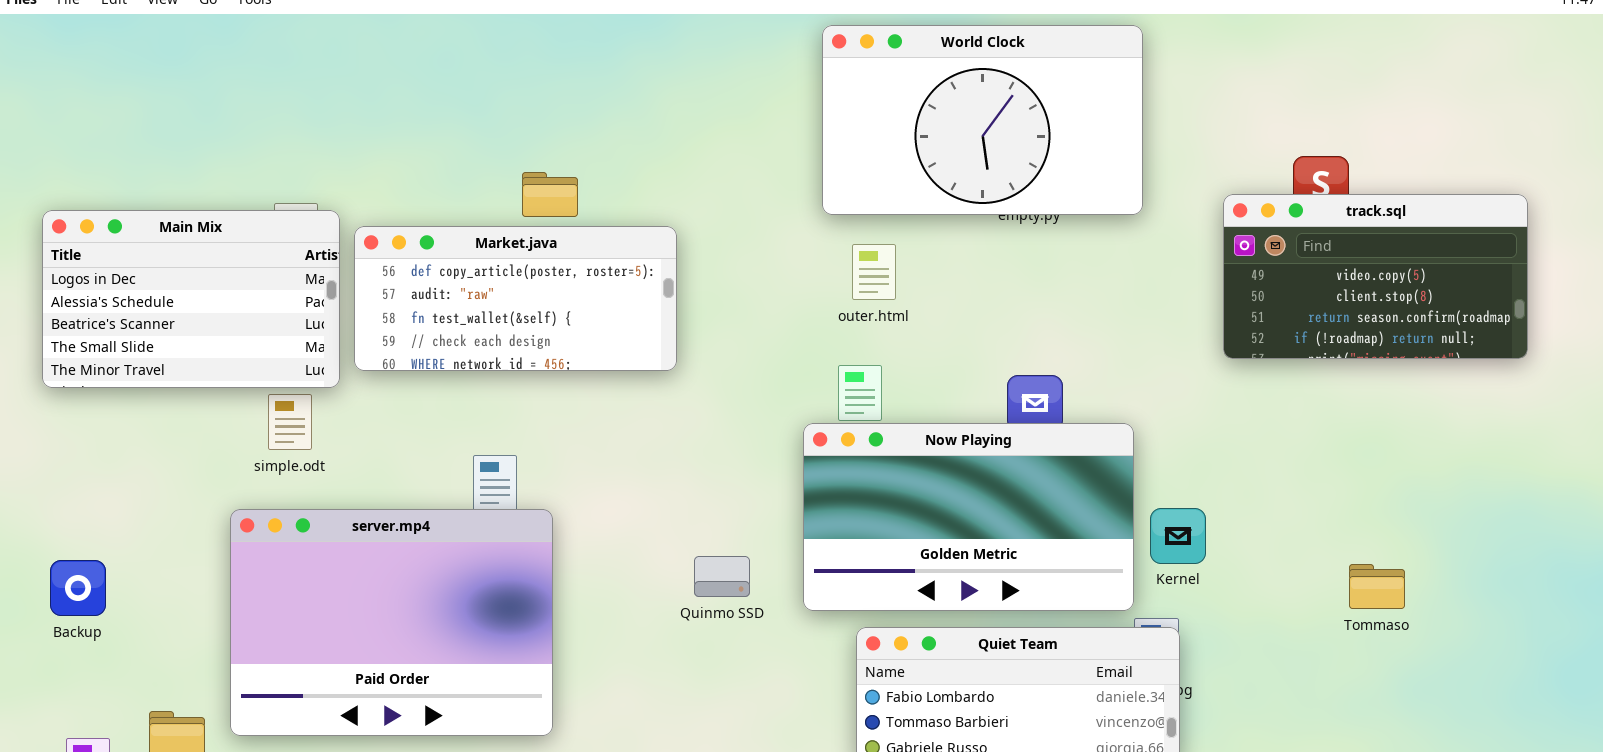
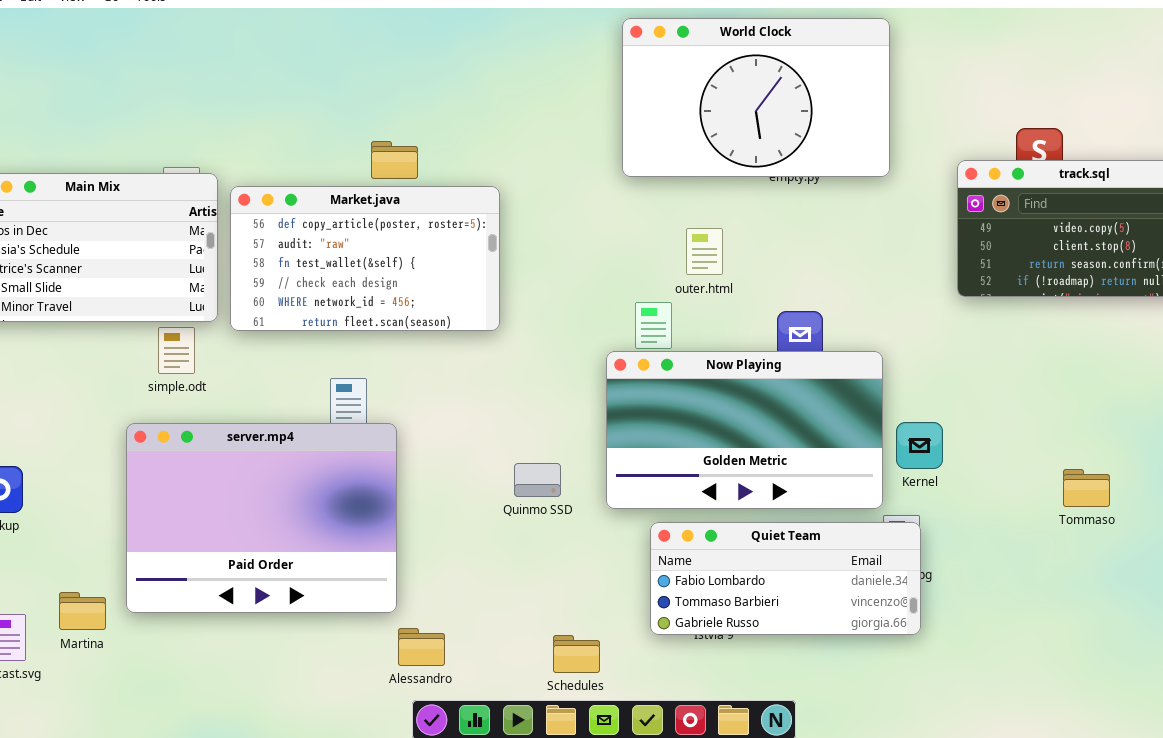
Market.java: [354,226,677,371] -> [230,186,500,331], resized
outer.html: [852,244,896,300] -> [686,228,723,275], moved

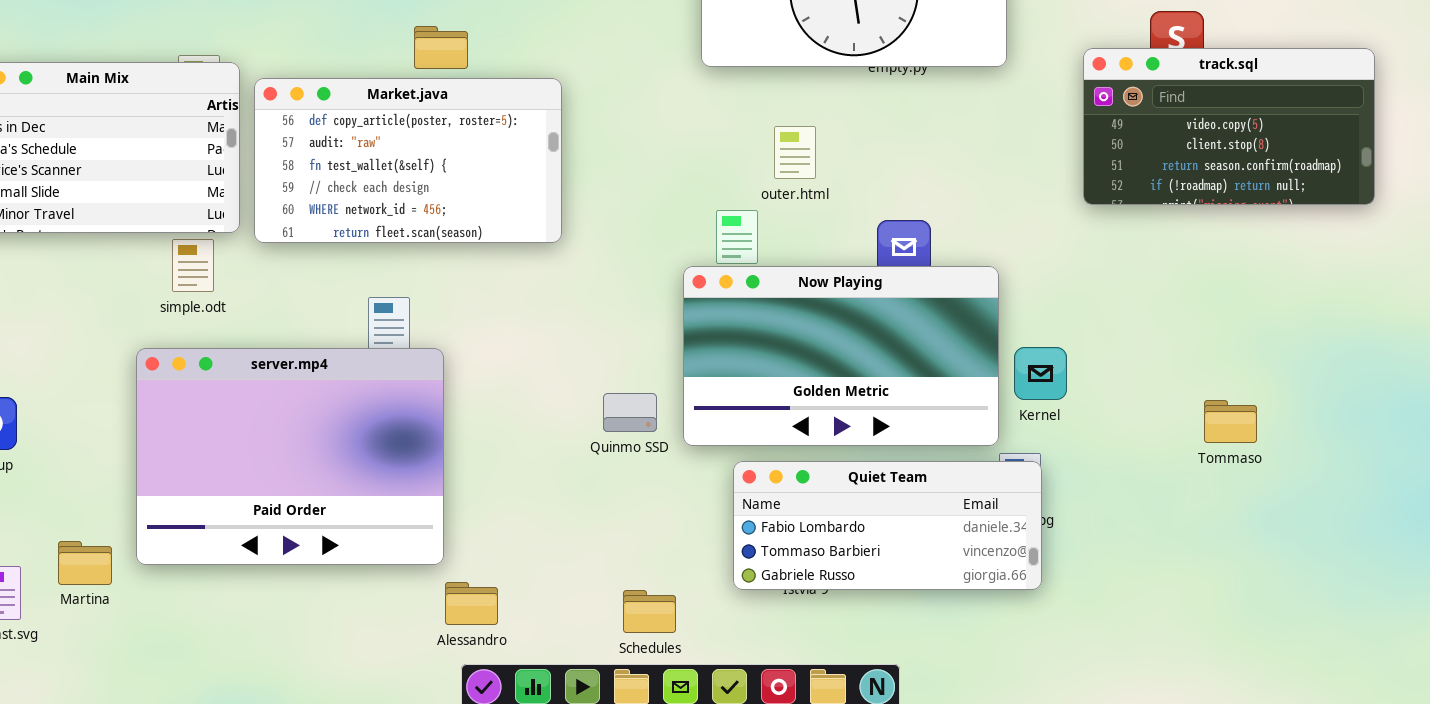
Quinmo SSD: [514,463,561,497] -> [603,393,657,432], moved

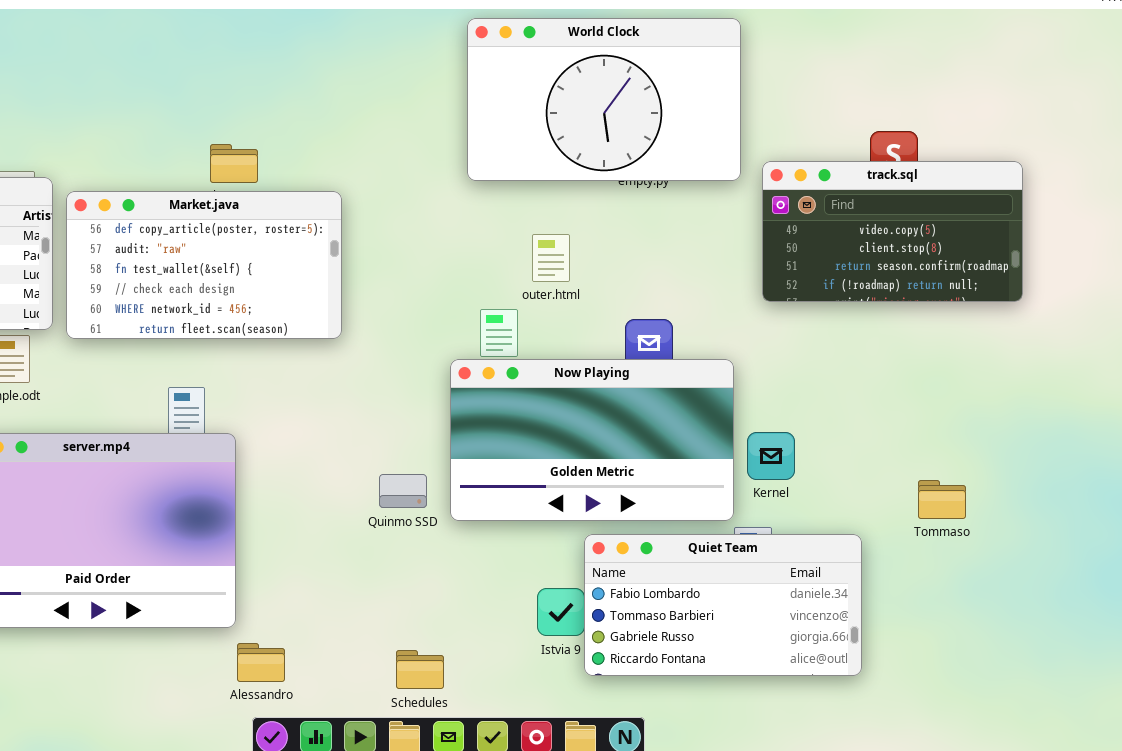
track.sql: [1083,48,1375,205] -> [762,161,1023,302], moved
Quiet Team: [733,461,1042,590] -> [584,534,862,676], moved, resized

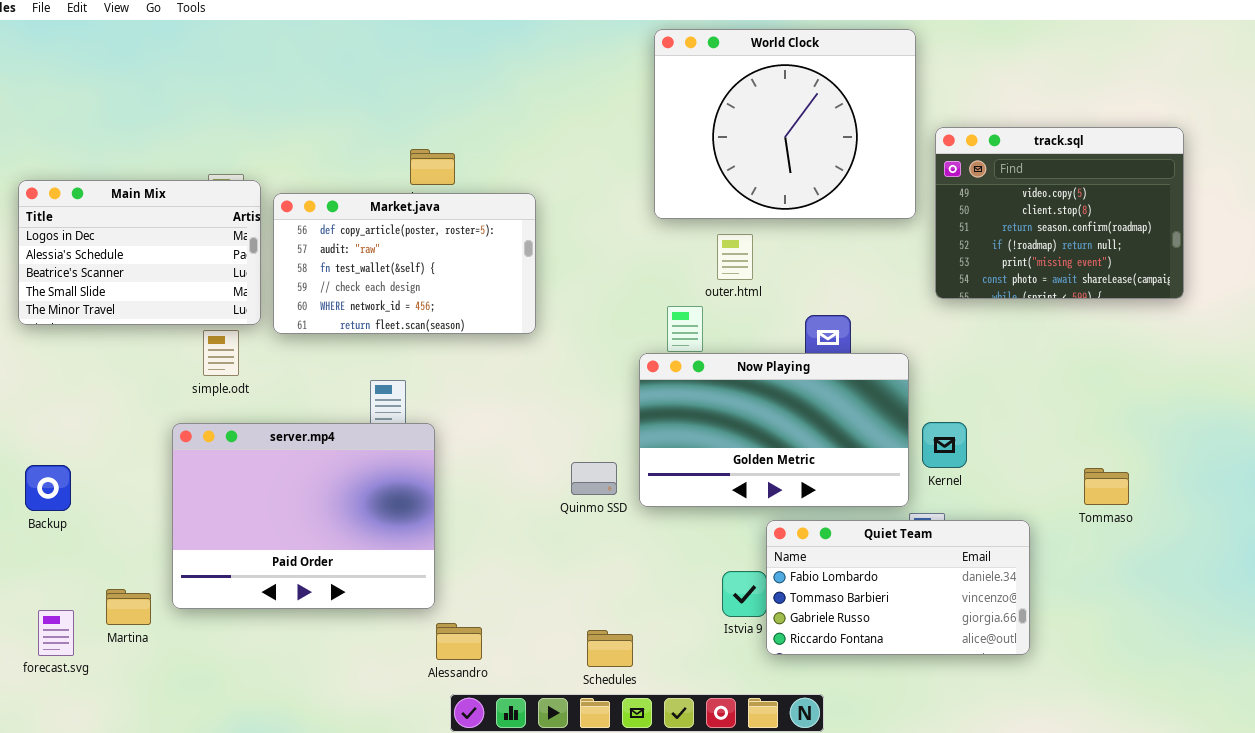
World Clock: [467,18,741,181] -> [654,29,916,219], resized
track.sql: [762,161,1023,302] -> [935,127,1184,299], resized

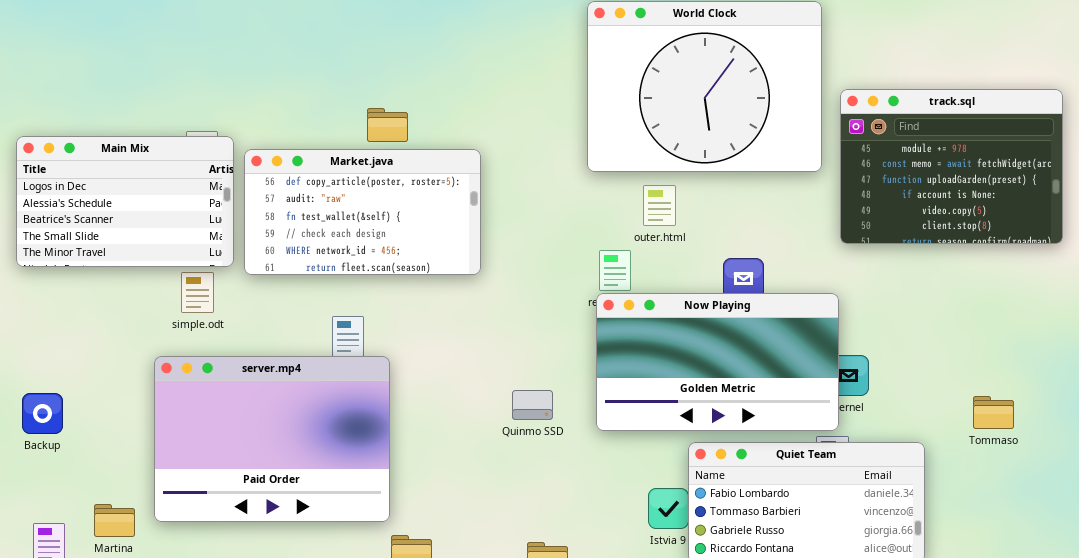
track.sql: [935,127,1184,299] -> [840,89,1063,244], scrolled up 4 rows
Now Playing: [639,353,909,507] -> [596,293,839,431], moved

